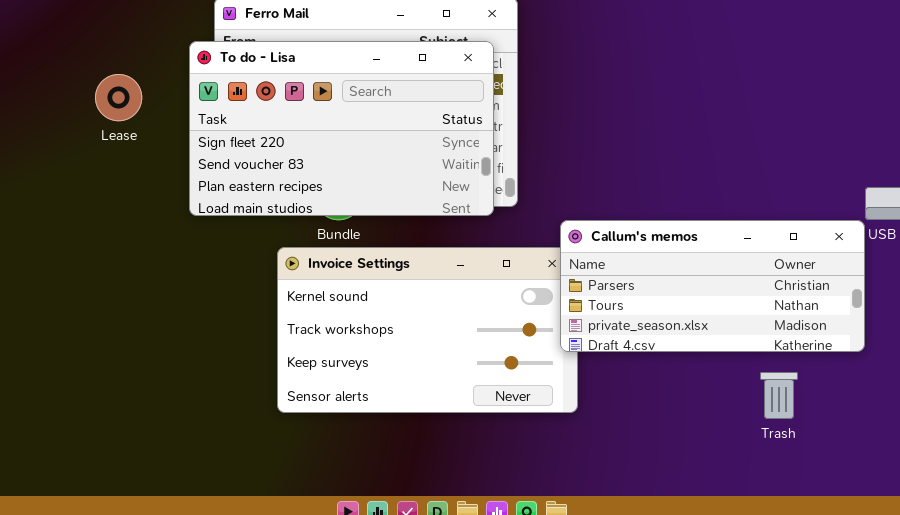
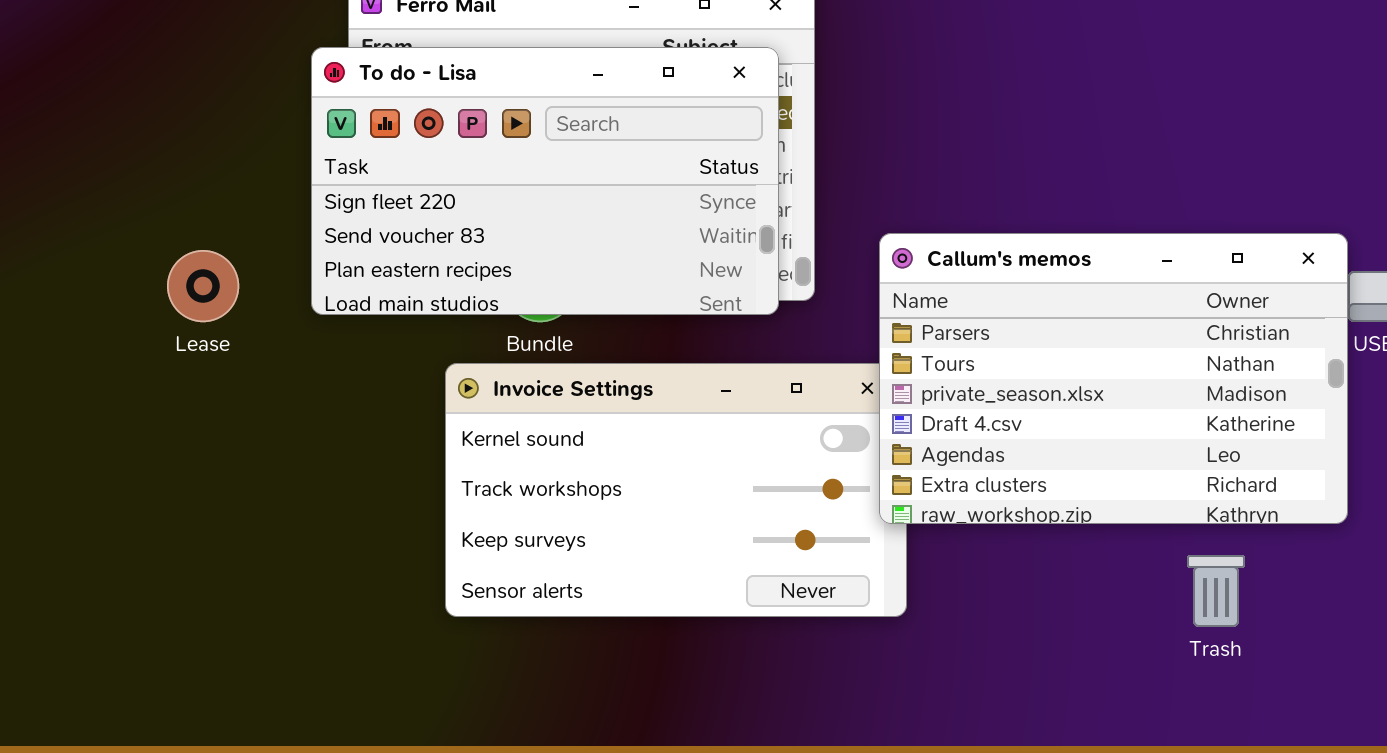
Lease: [95,74,142,121] -> [167,250,239,322], moved
Callum's memos: [560,220,865,352] -> [879,233,1348,524], resized

